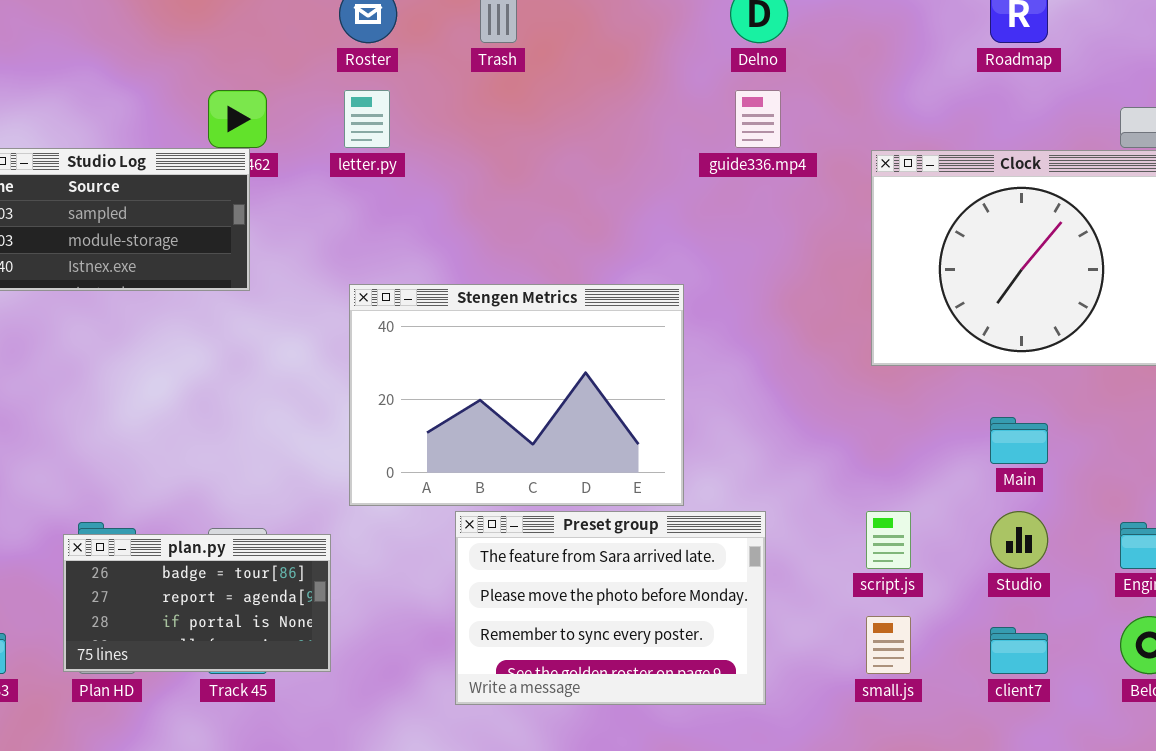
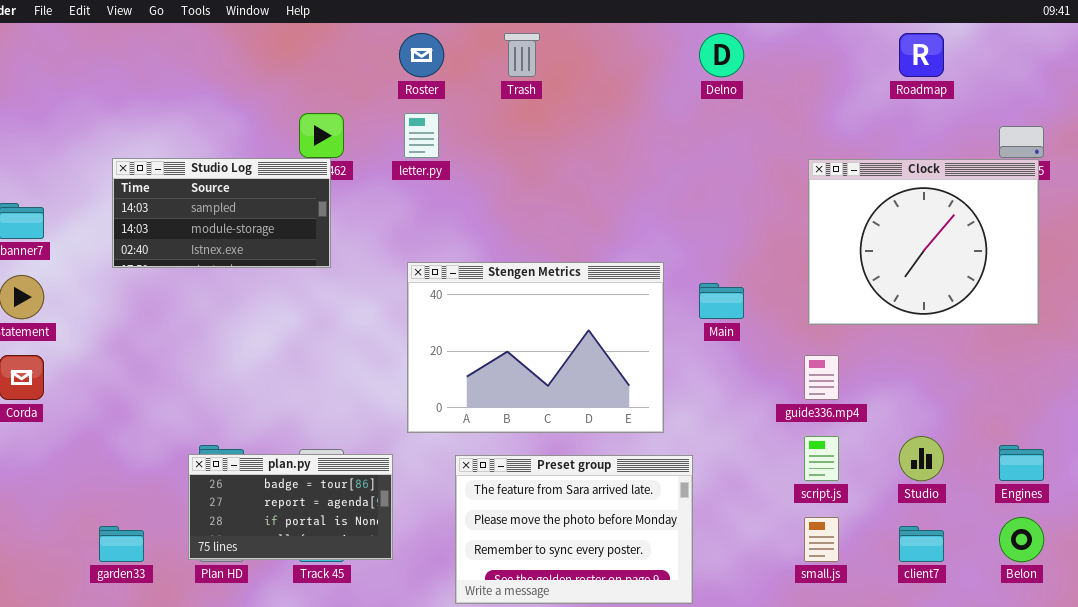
guide336.mp4: [735,90,781,148] -> [804,355,839,400], moved
Main: [990,417,1048,464] -> [699,283,744,319], moved
Preset group: [455,511,766,705] -> [455,455,693,604], moved

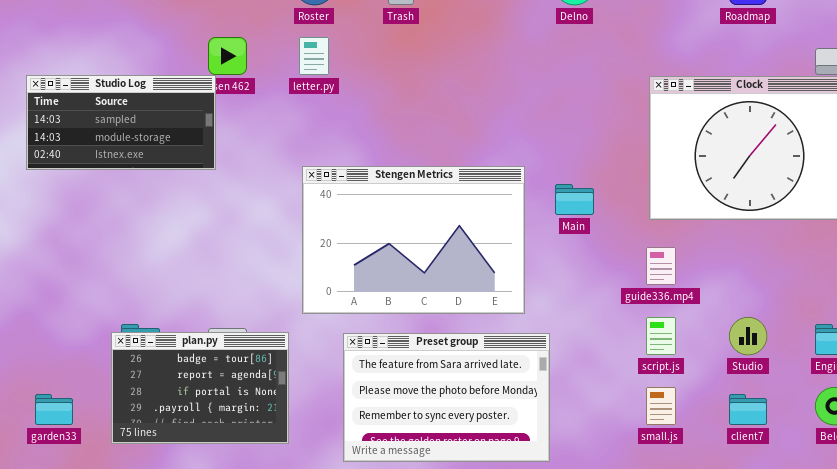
Studio Log: [112,158,331,268] -> [26,75,216,170], moved
plan.py: [188,454,393,560] -> [111,332,289,444], resized

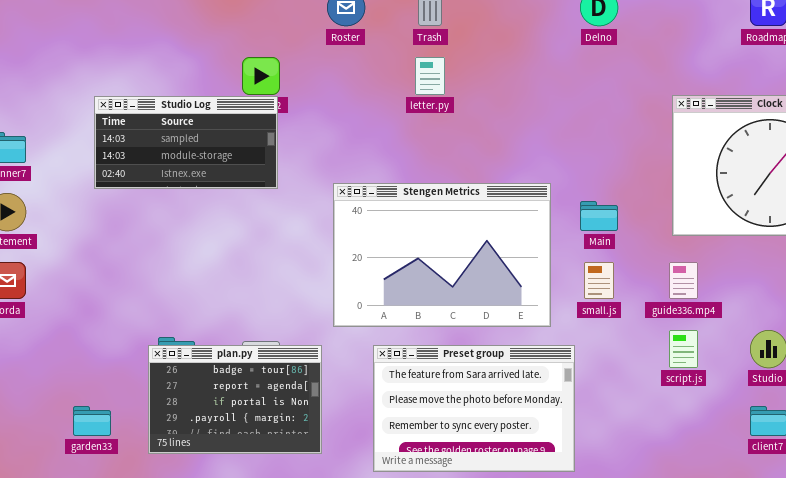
letter.py: [299,37,329,75] -> [415,57,445,95], moved
Studio Log: [26,75,216,170] -> [94,96,278,189], moved
small.js: [646,387,676,425] -> [584,262,614,299], moved

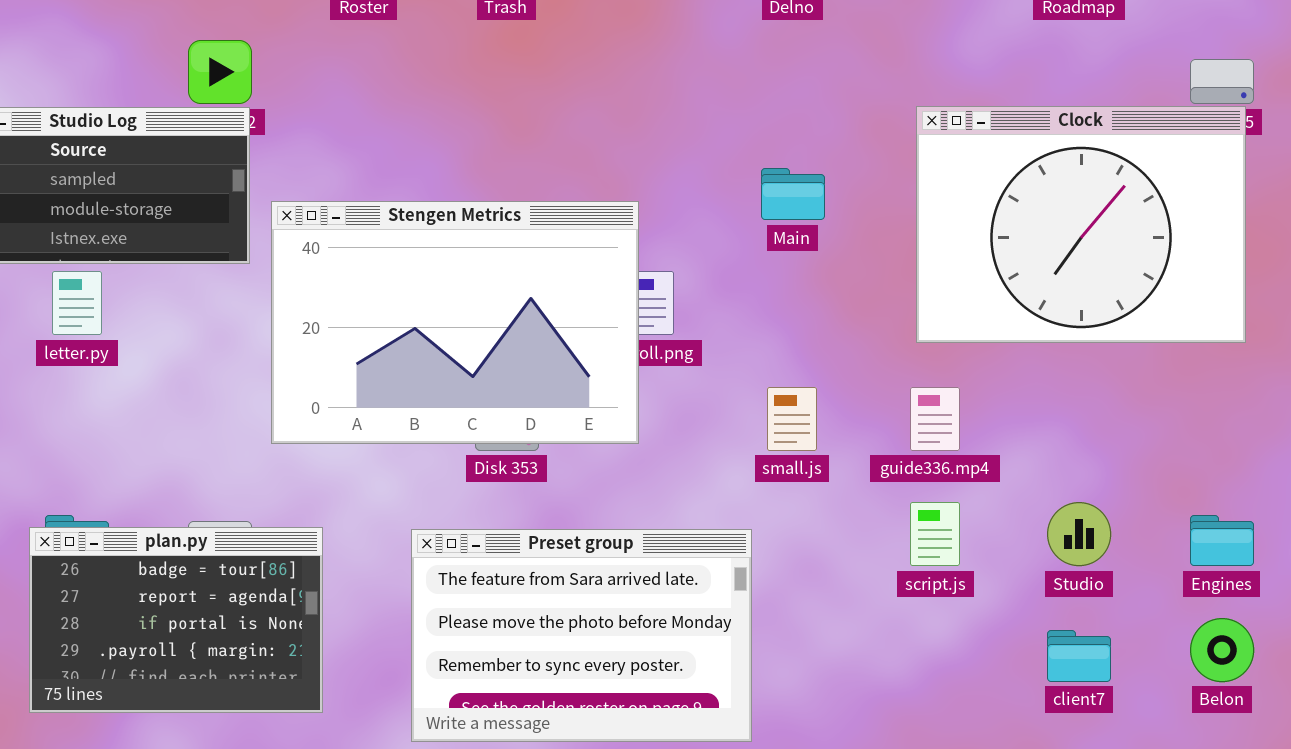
letter.py: [415,57,445,95] -> [52,271,102,335], moved
Stengen Metrics: [333,183,551,327] -> [271,201,639,444], moved
Main: [580,201,618,231] -> [761,168,825,220], moved

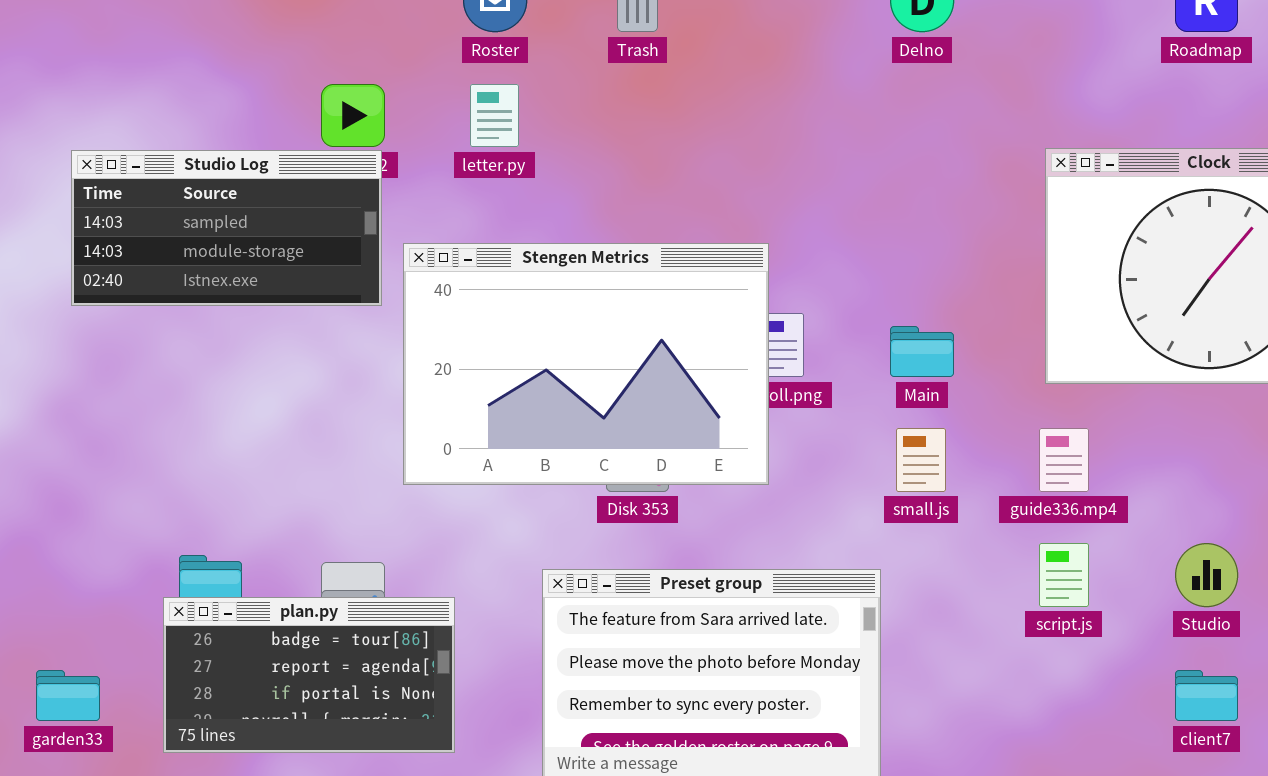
Main: [761,168,825,220] -> [890,326,954,377], moved
letter.py: [52,271,102,335] -> [470,84,519,147], moved
plan.py: [29,527,323,713] -> [163,597,455,753], resized

